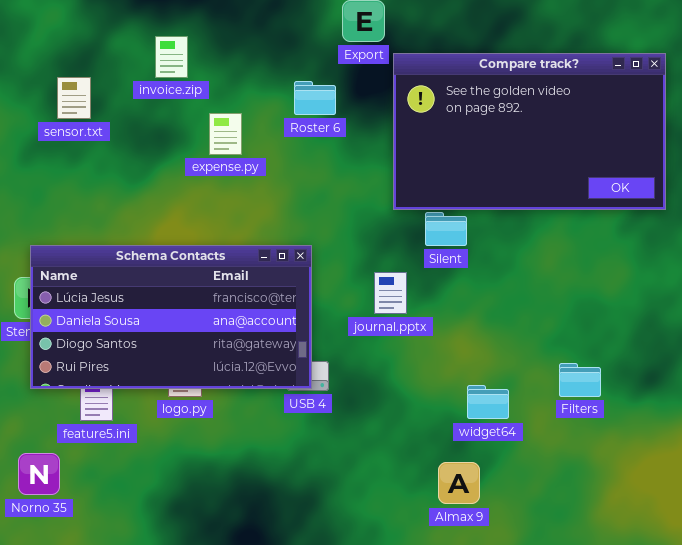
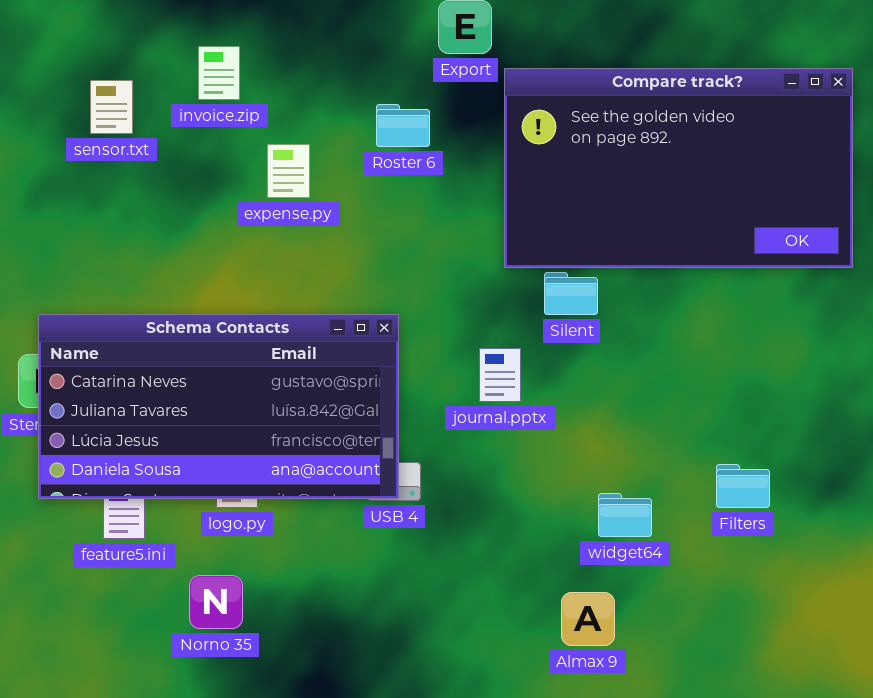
sensor.txt: [57,77,91,119] -> [90,80,133,134], moved
Schema Contacts: [30,245,312,389] -> [38,314,399,499], scrolled up 2 rows
Norno 35: [18,453,60,495] -> [189,575,243,629], moved

